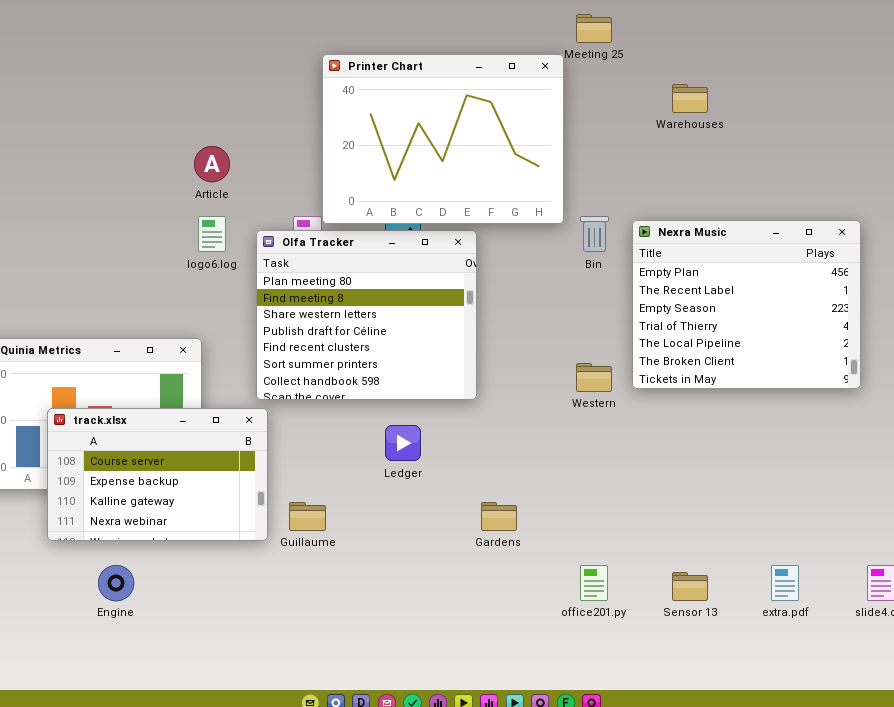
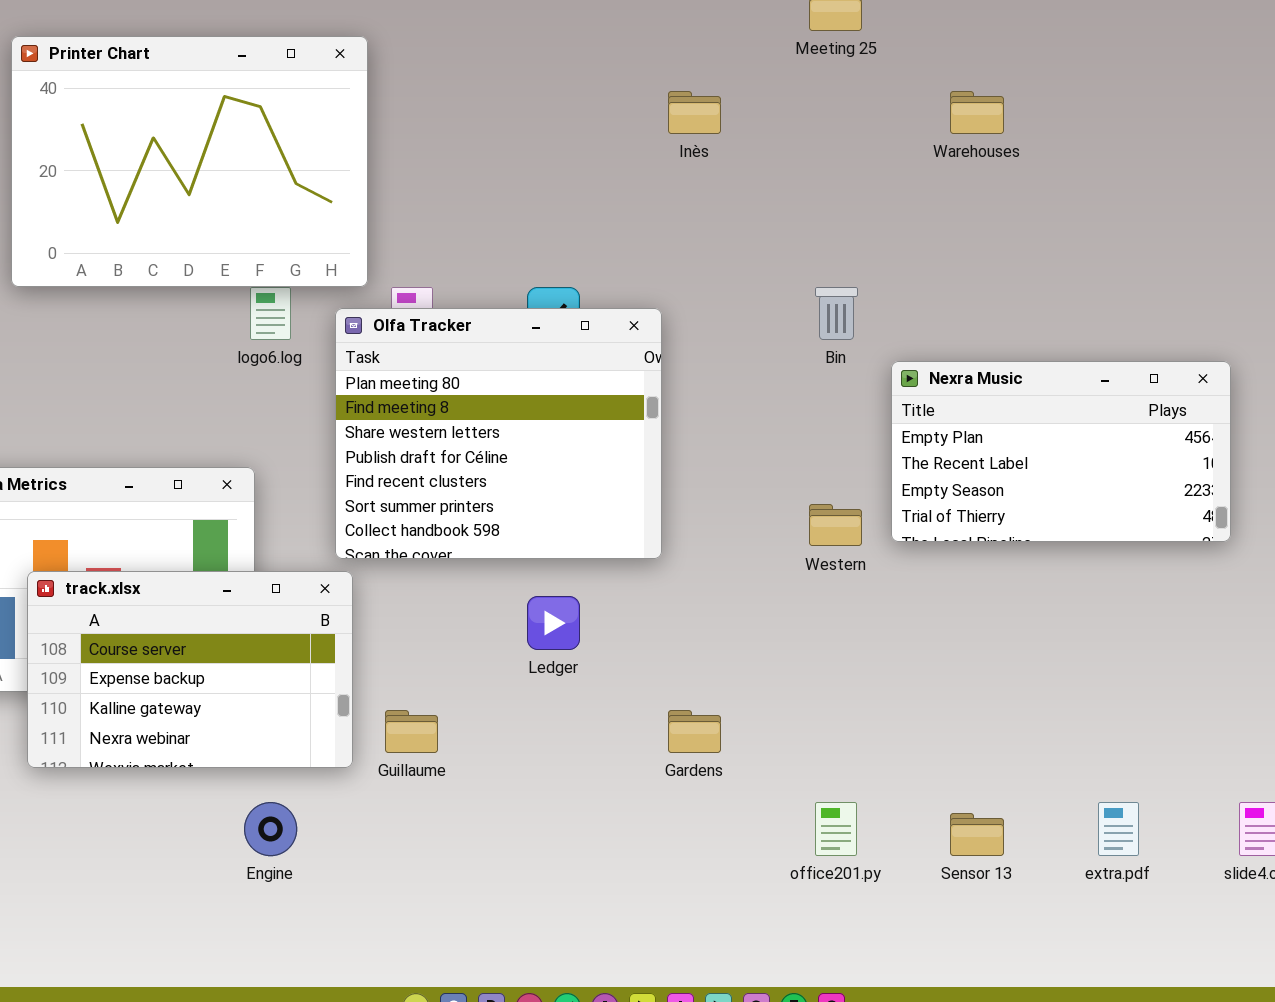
Printer Chart: [322,54,564,224] -> [11,36,368,287], moved
Nexra Music: [632,220,861,389] -> [891,361,1231,542], resized
Engine: [98,565,134,601] -> [244,802,297,856], moved

